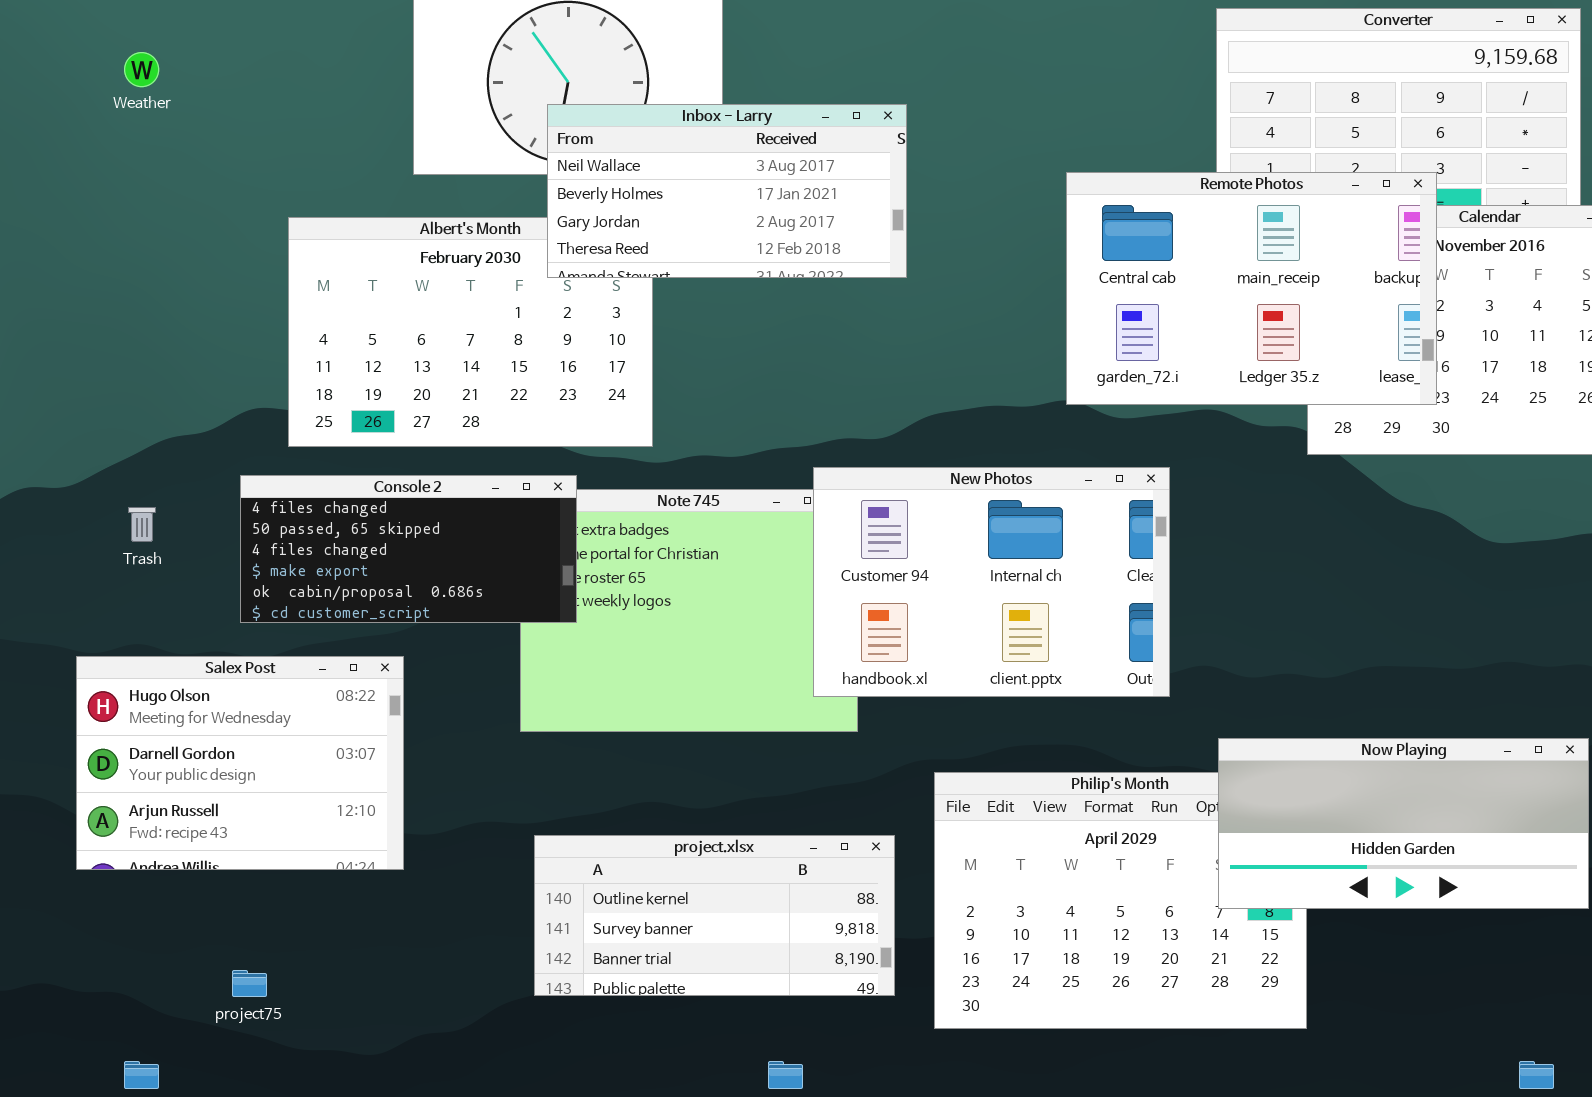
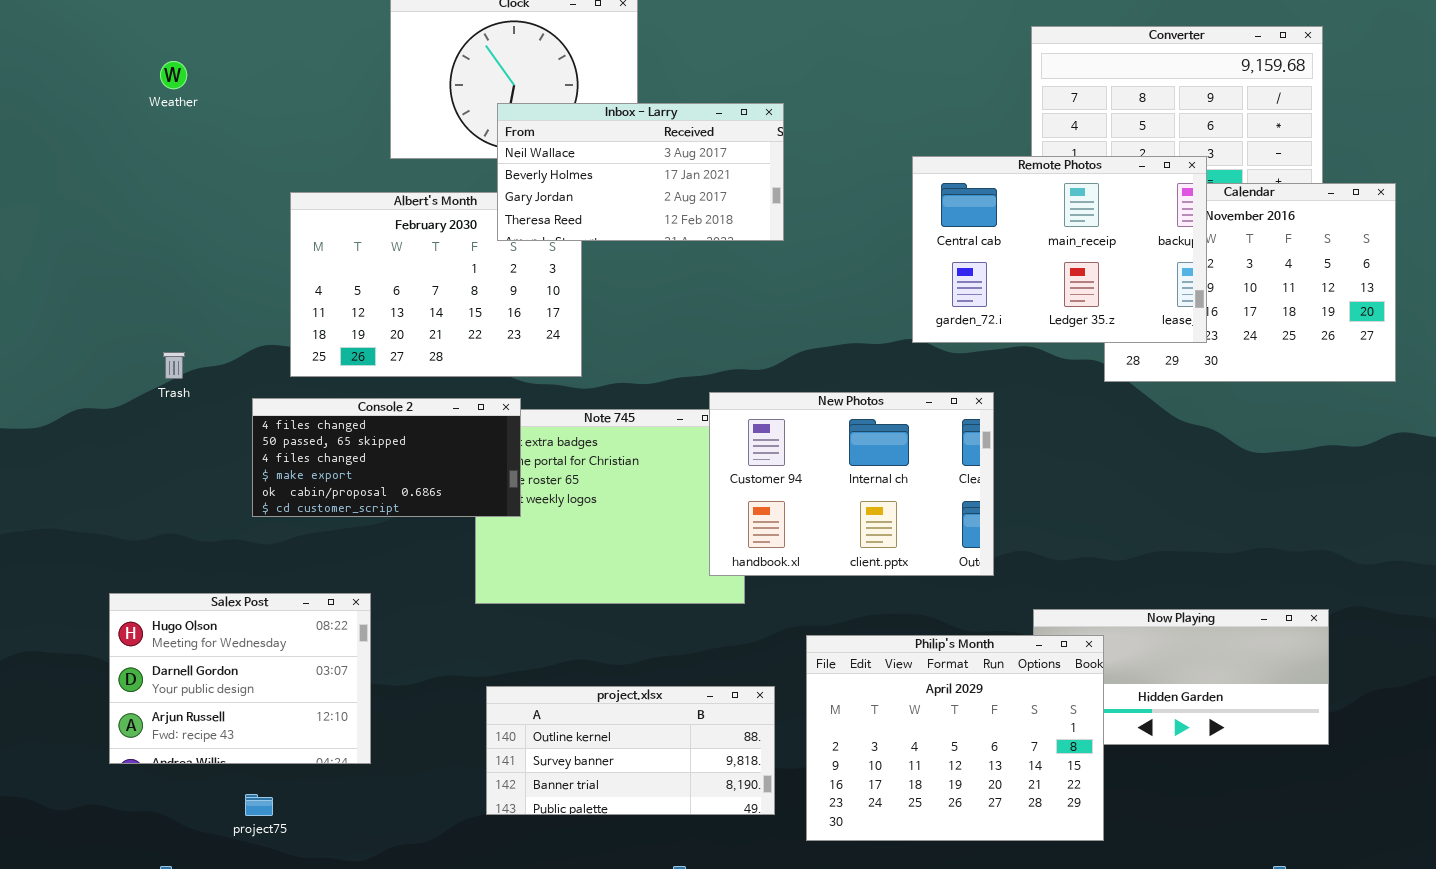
Trash: [128,507,156,542] -> [163,352,185,379], moved
Salex Post: [76,656,404,870] -> [109,593,371,764], moved
Philip's Month: [934,772,1307,1029] -> [806,635,1104,841], raised

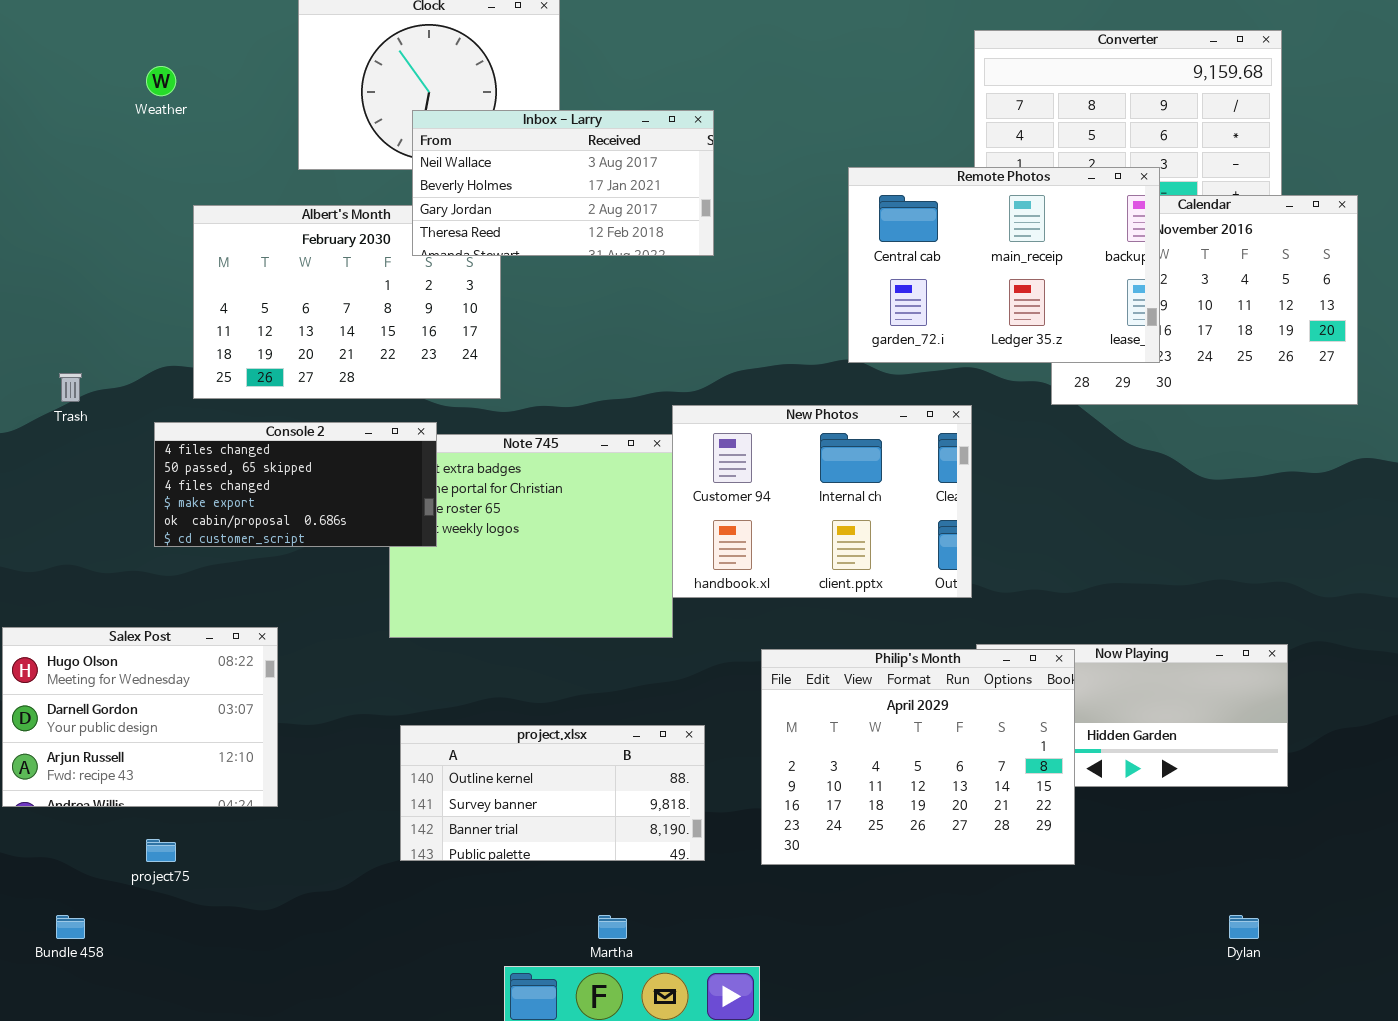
Weather: [160,61,187,89] -> [146,66,176,96], moved
New Photos: [709,392,994,576] -> [672,405,972,598], moved
Philip's Month: [806,635,1104,841] -> [761,649,1075,865], moved

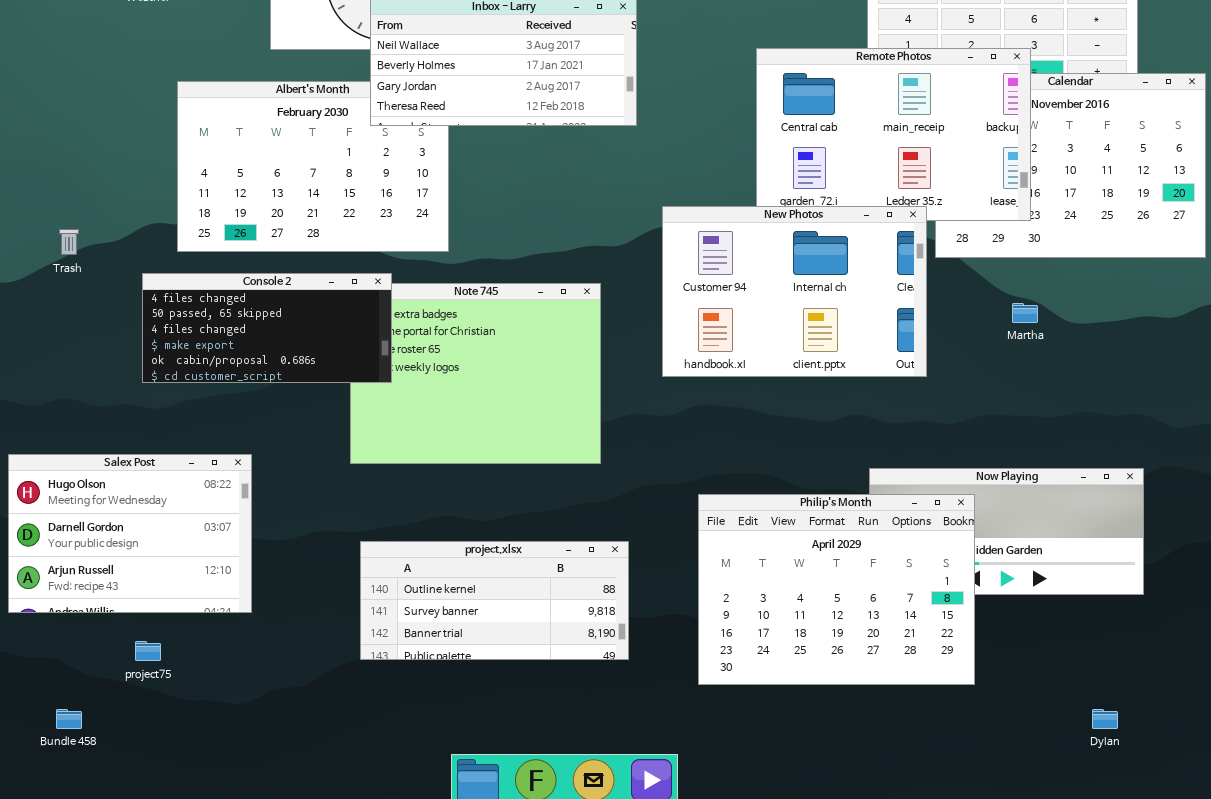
New Photos: [672,405,972,598] -> [662,206,927,377], moved
Philip's Month: [761,649,1075,865] -> [698,494,975,685], moved
Martha: [598,915,627,939] -> [1012,303,1038,323], moved

